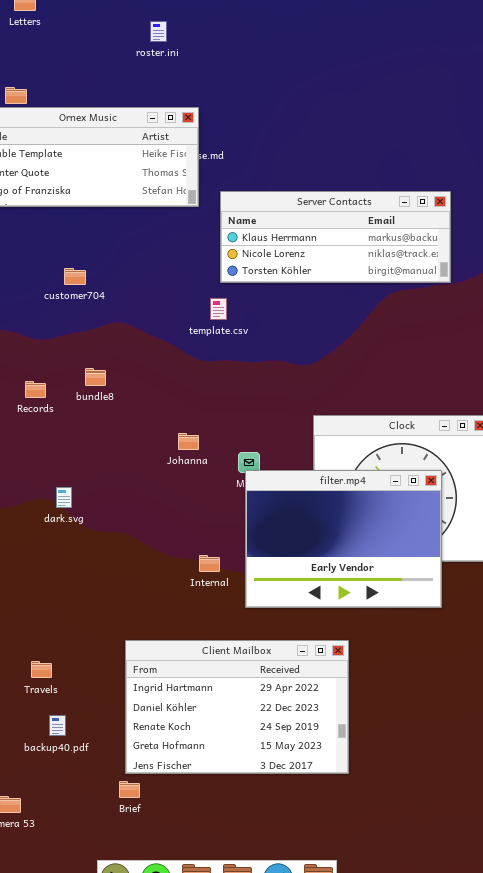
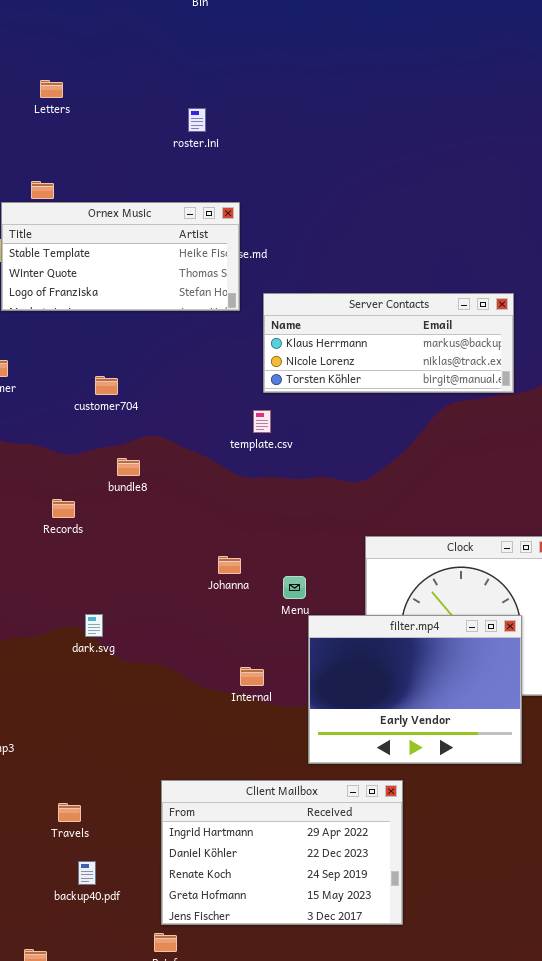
bundle8: [85,368,106,386] -> [117,458,140,476], moved
filter.mp4: [245,470,442,608] -> [308,615,522,764], moved
Internal: [199,555,220,572] -> [240,667,264,686], moved

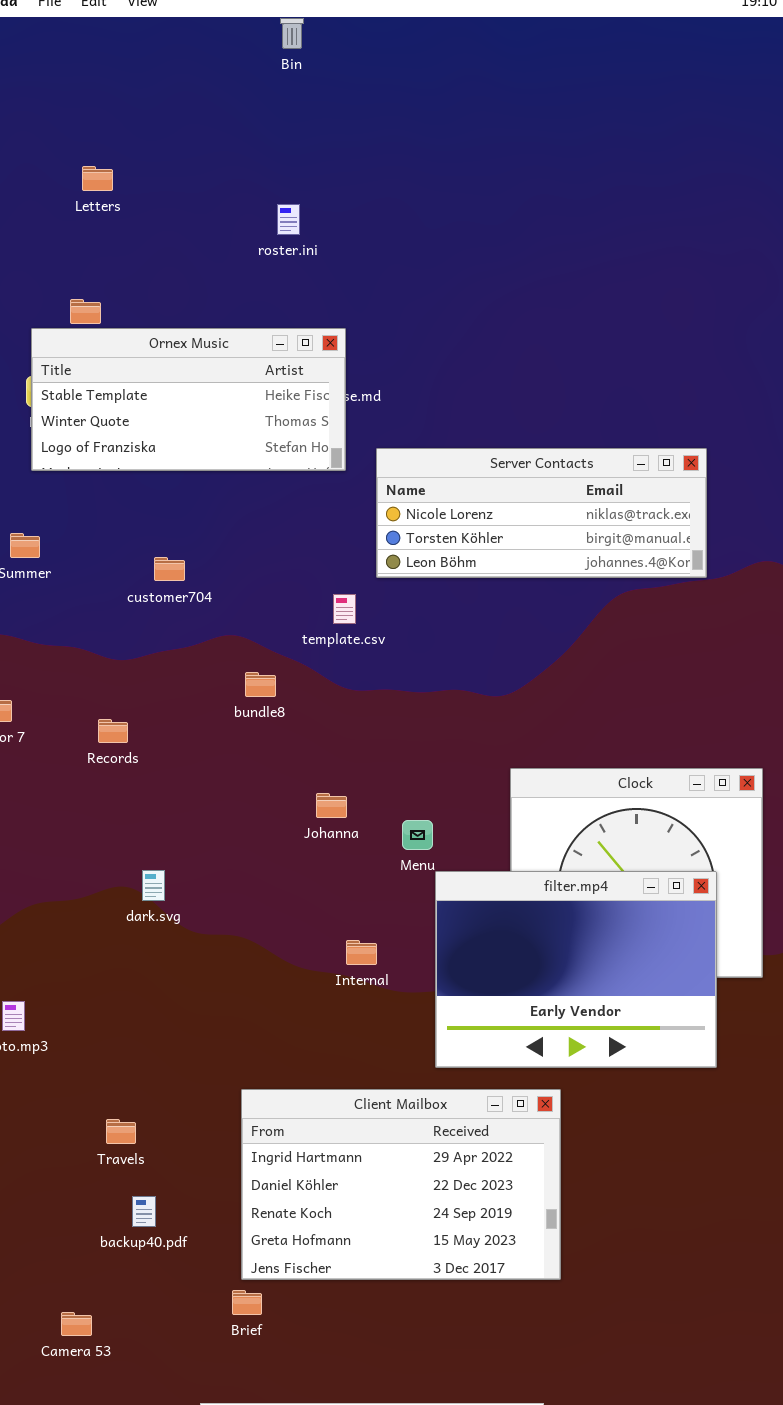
Server Contacts: [263,293,514,393] -> [376,448,707,578], scrolled down 1 row
template.csv: [253,410,271,433] -> [333,594,356,624], moved
bundle8: [117,458,140,476] -> [245,672,276,697], moved

